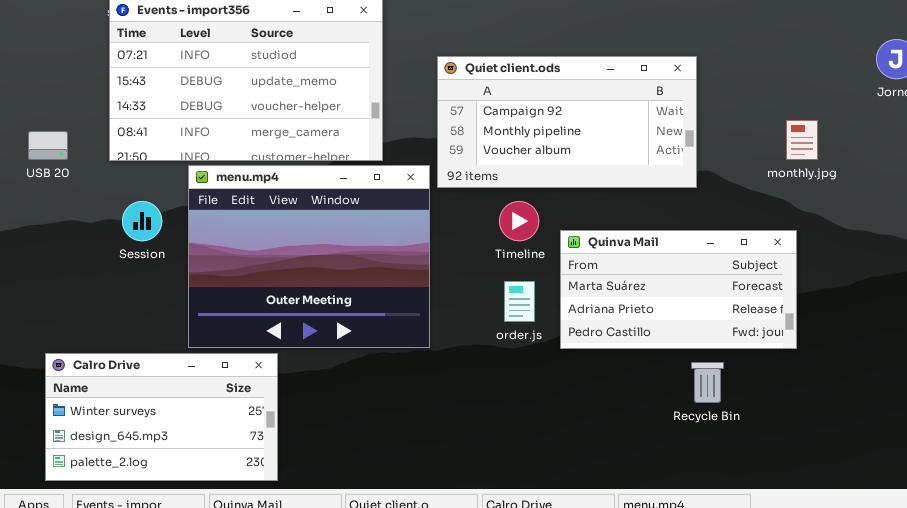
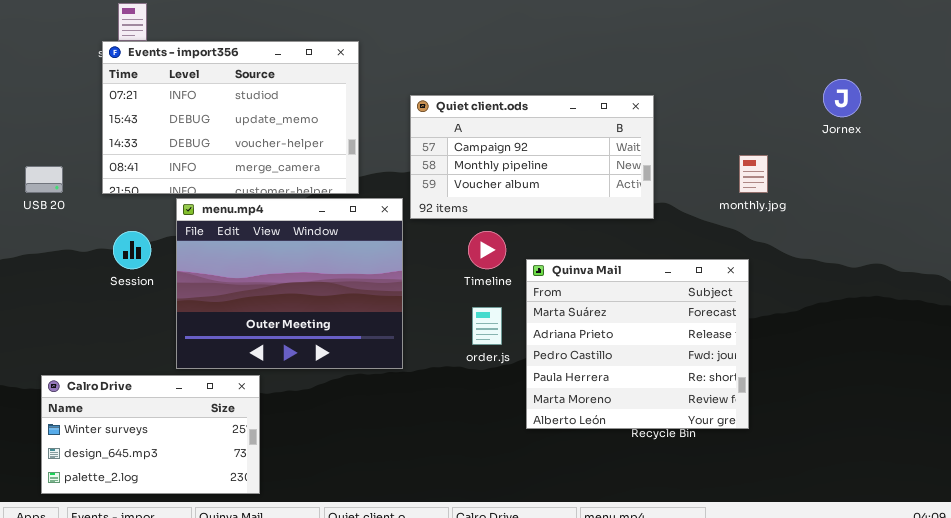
Quinva Mail: [560,230,797,349] -> [526,259,749,429], resized

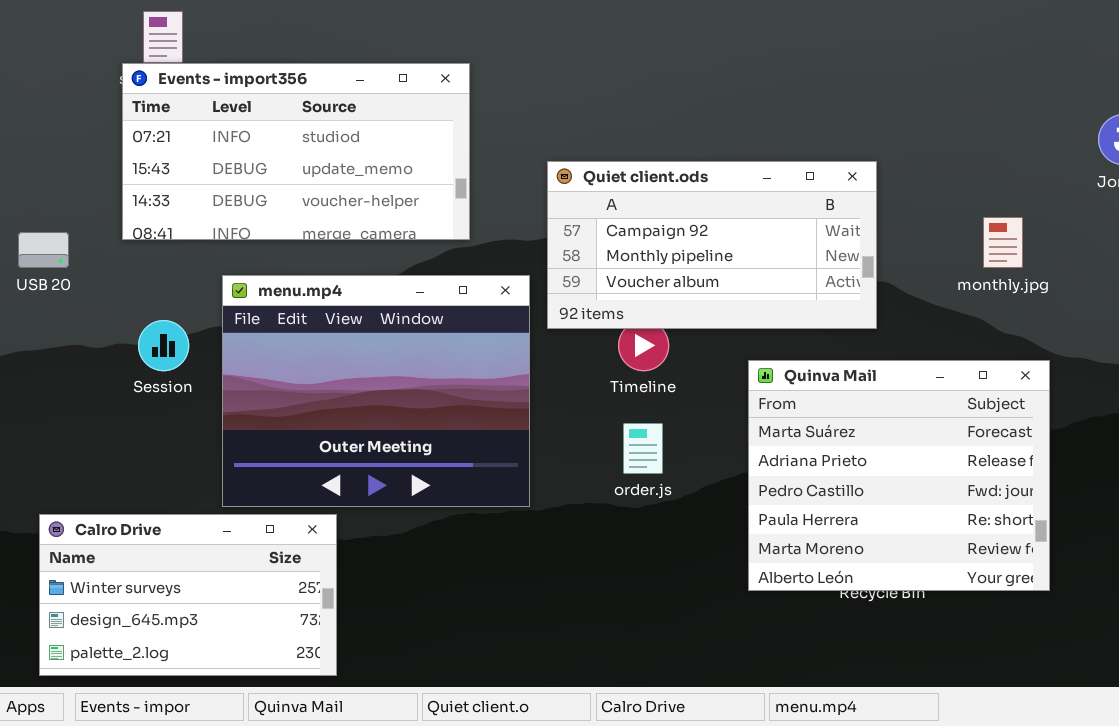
Events - import356: [102,41,359,194] -> [122,63,470,240], resized
Quiet client.ods: [410,95,654,219] -> [547,161,877,329], moved
Quinva Mail: [526,259,749,429] -> [748,360,1050,591], moved

